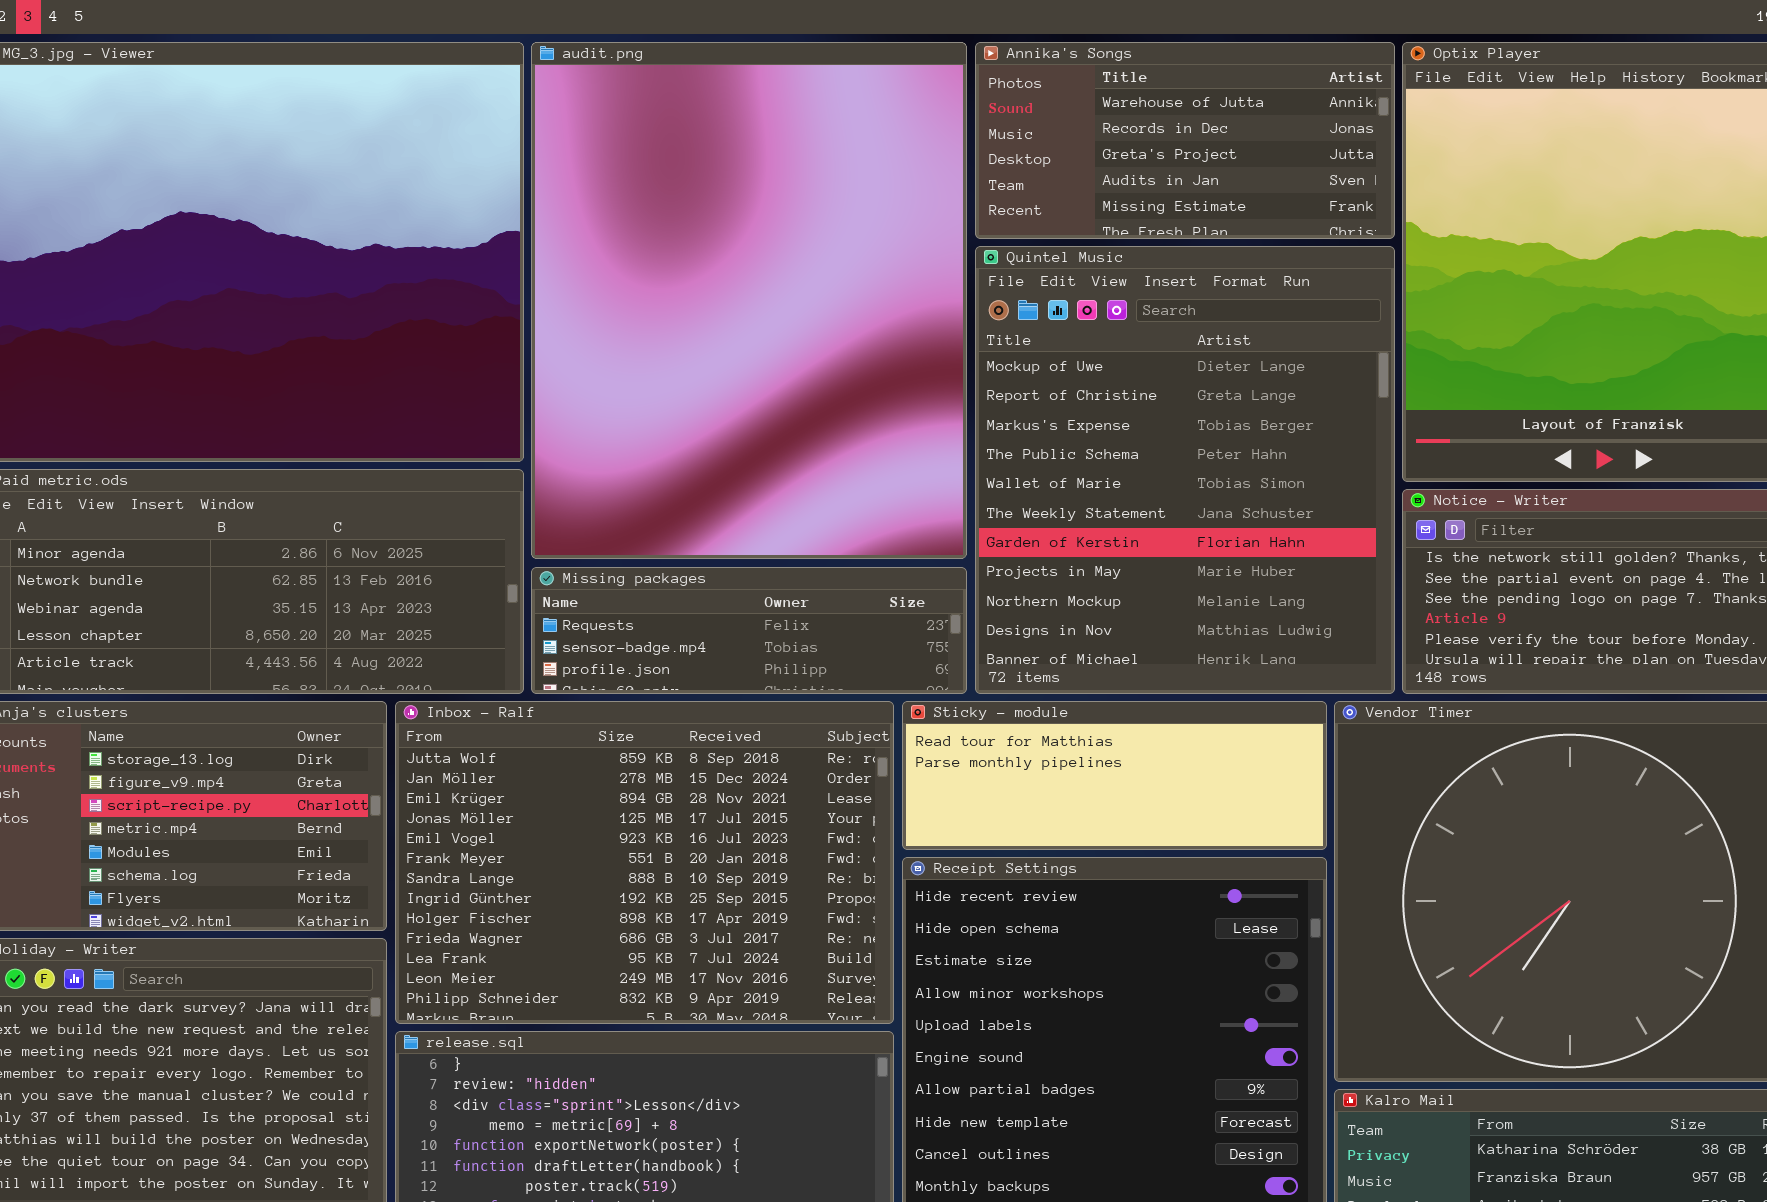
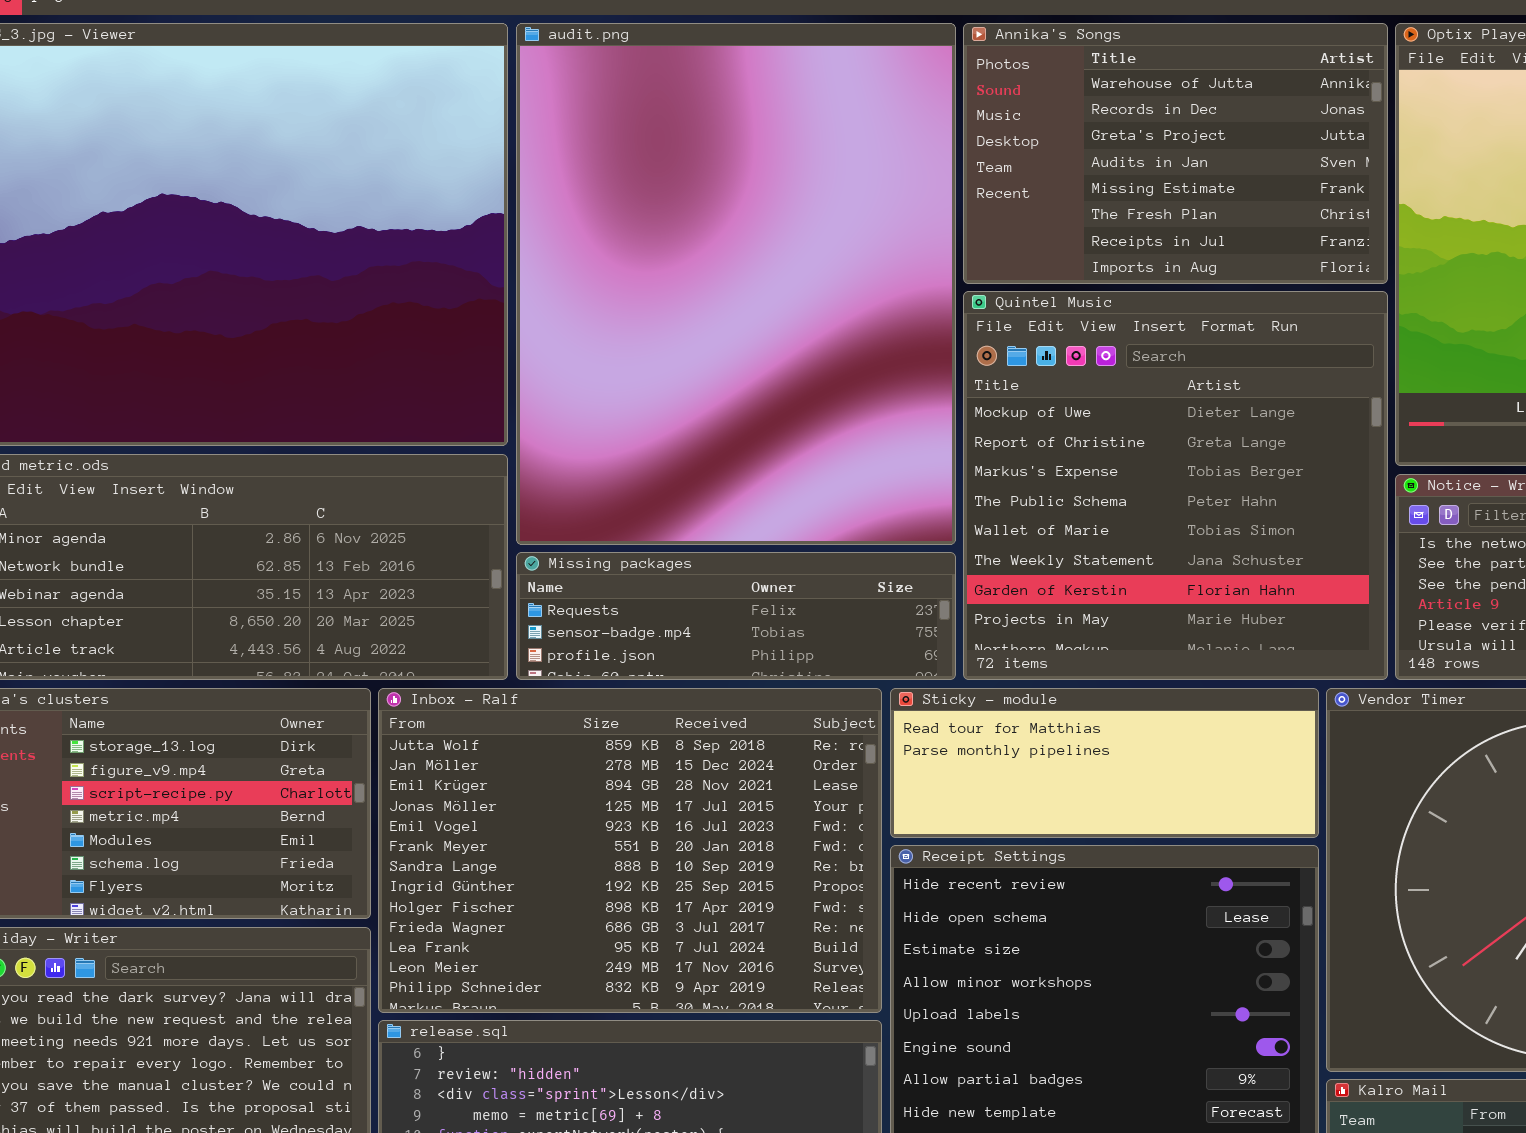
Annika's Songs: [975,42,1395,239] -> [963,23,1388,284], resized
Quintel Music: [975,246,1395,694] -> [963,291,1388,680], resized

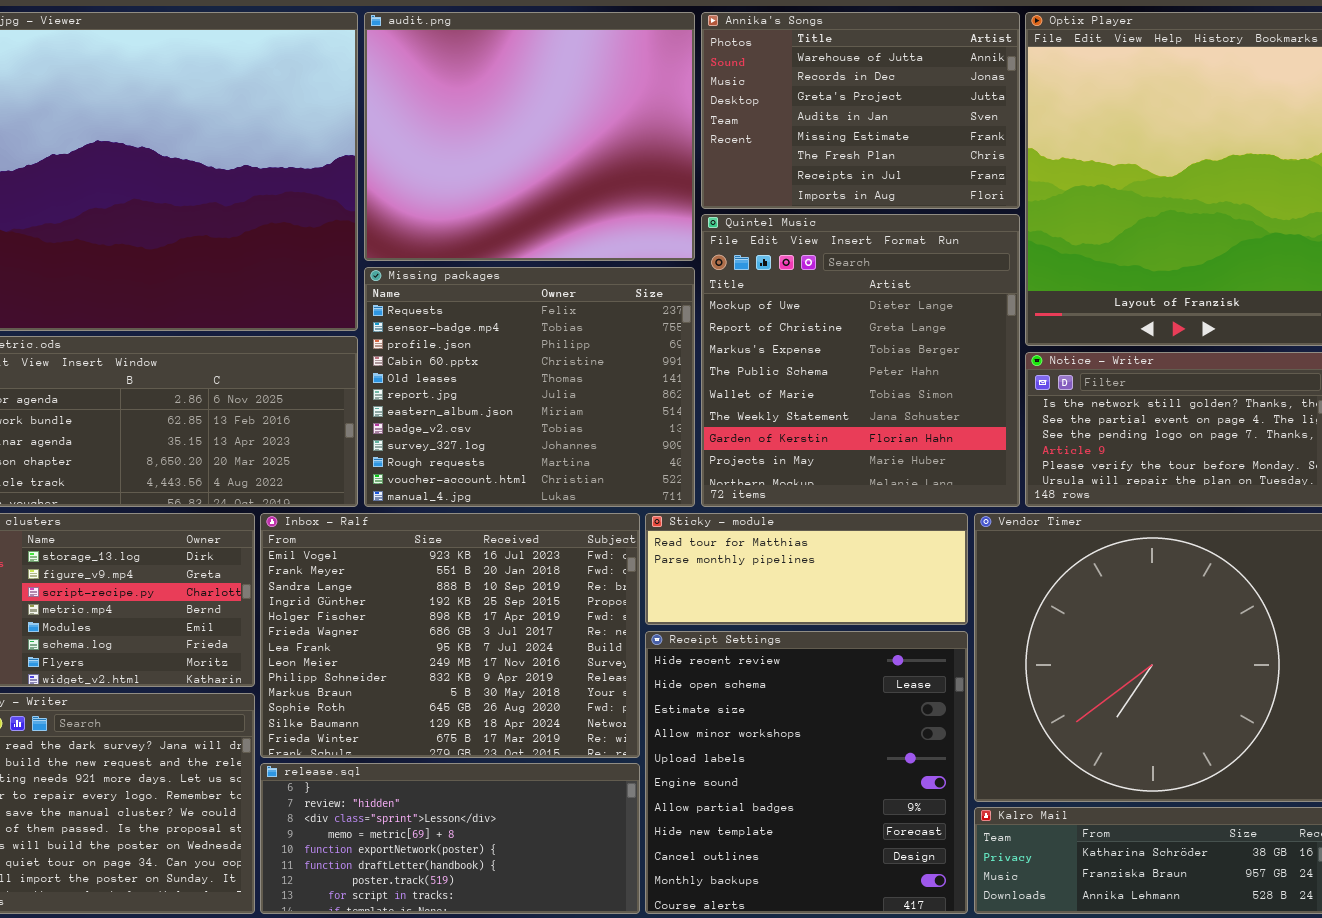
audit.png: [516,23,956,545] -> [364,12,695,261], resized
Missing packages: [516,552,956,680] -> [364,267,695,507], resized
Inbox - Ralf: [378,688,882,1013] -> [260,513,640,758], scrolled down 4 rows

